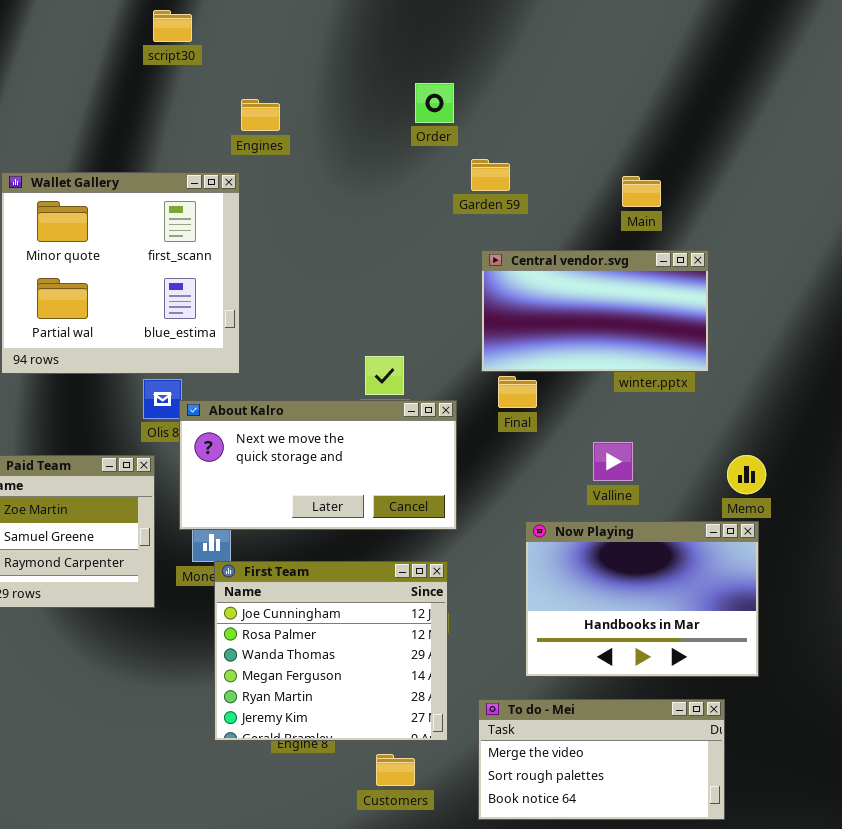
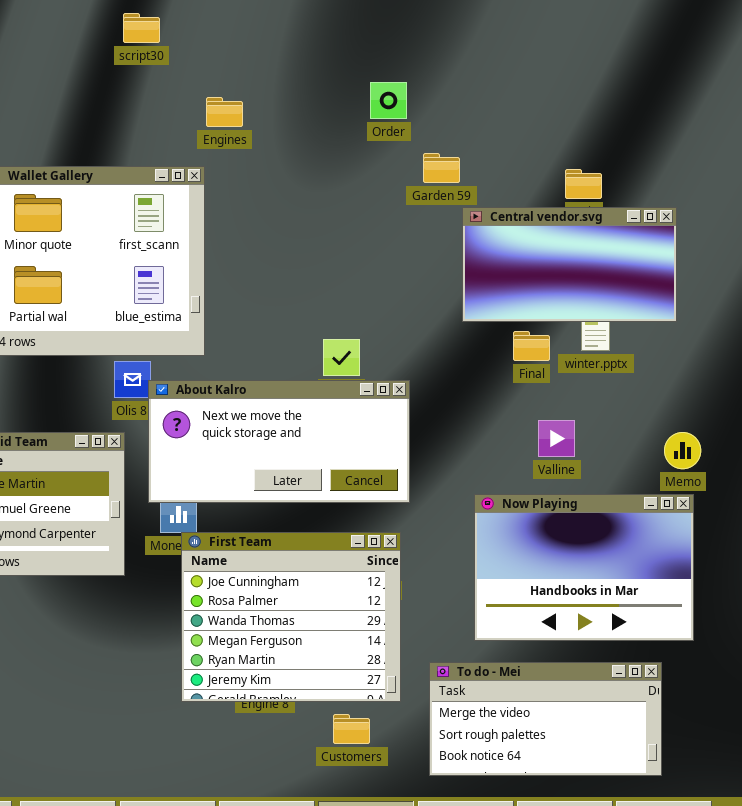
Central vendor.svg: [481,250,709,372] -> [462,207,677,322], moved
Final: [498,376,537,408] -> [513,331,550,361], moved

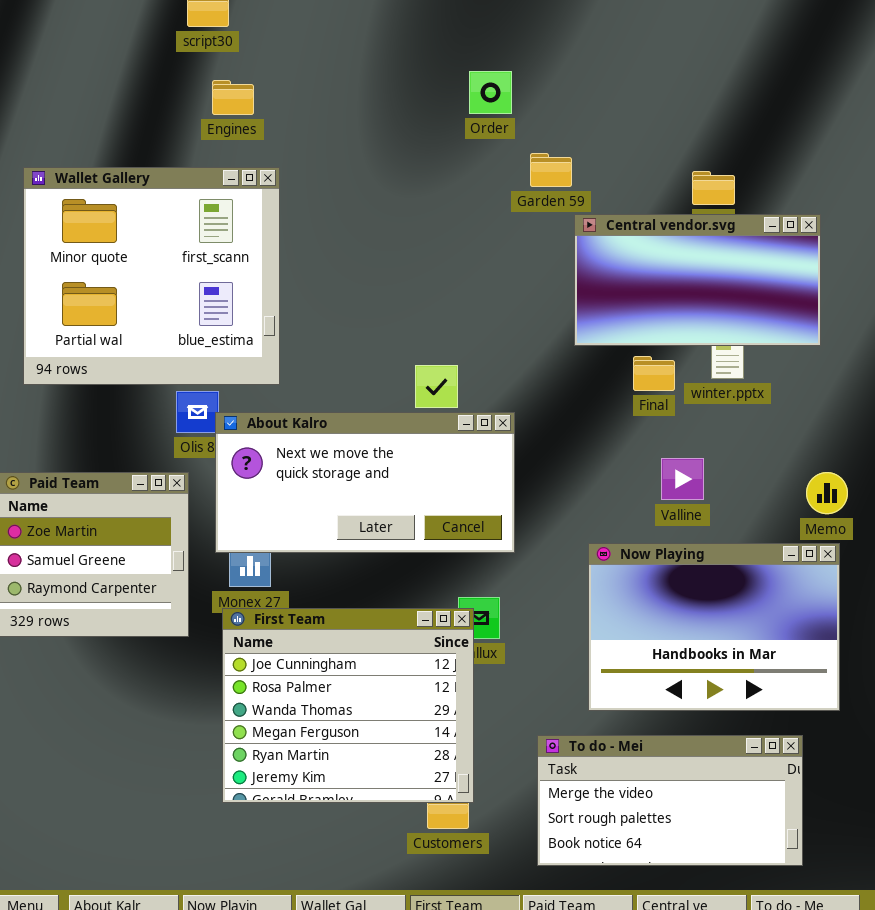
Engines: [206,97,243,127] -> [212,80,254,115], moved
First Team: [181,532,401,702] -> [222,608,474,803], moved

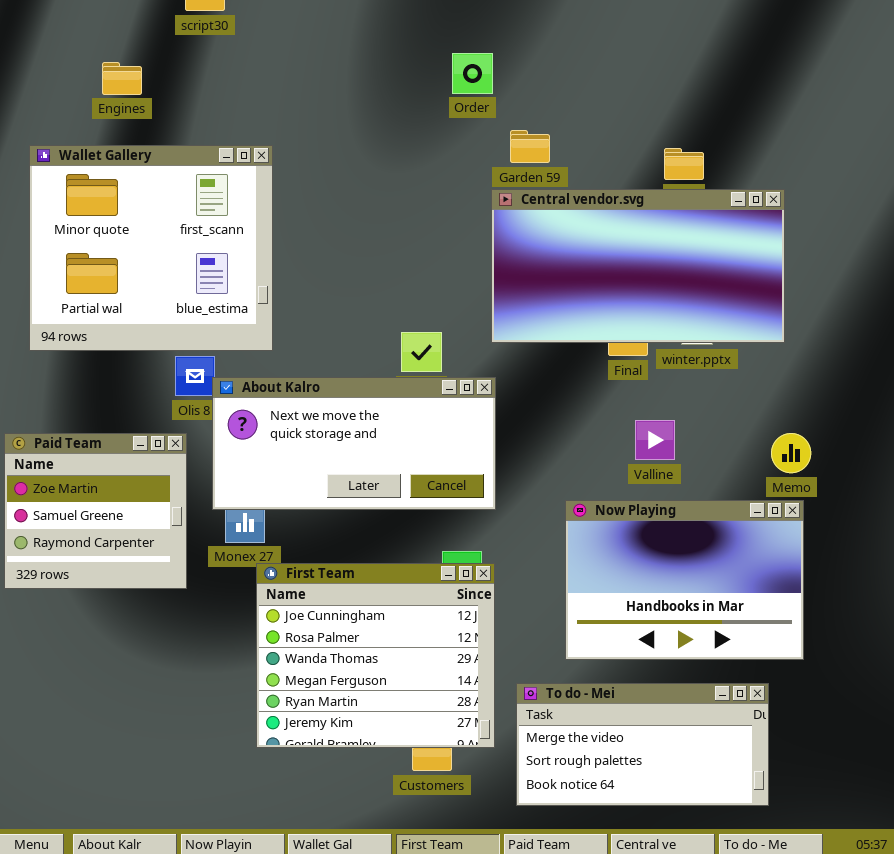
Engines: [212,80,254,115] -> [102,62,142,95], moved
Central vendor.svg: [574,214,821,346] -> [491,189,785,343], resized
First Team: [222,608,474,803] -> [256,563,495,748], moved

